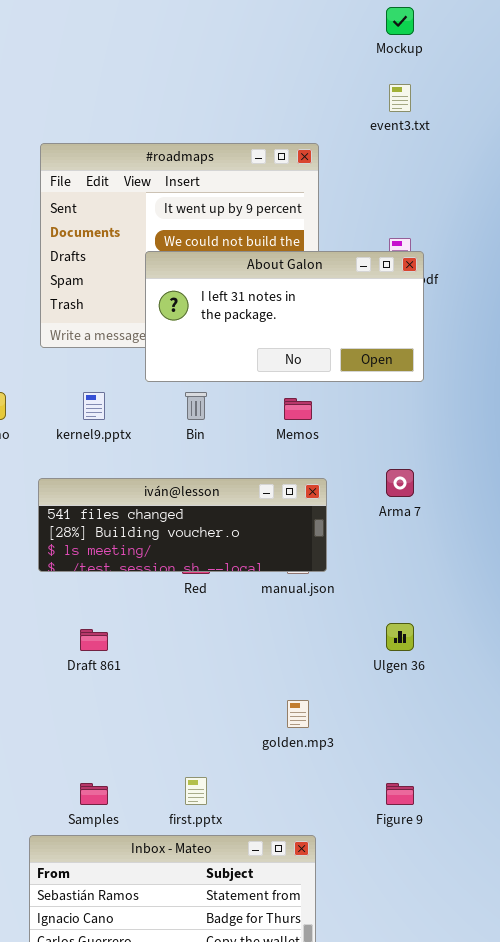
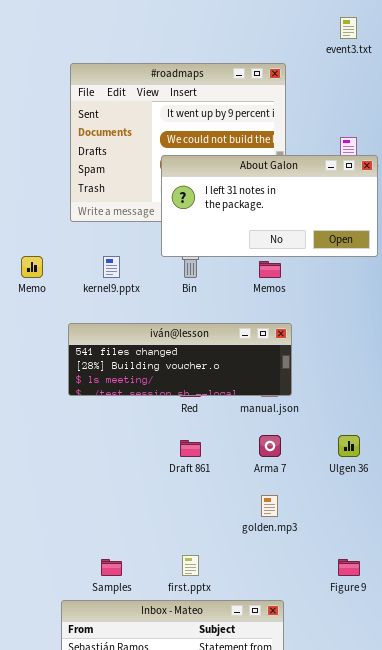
About Galon: [145,251,424,382] -> [161,155,378,257], moved
Arma 7: [386,469,414,497] -> [259,435,281,457], moved
Draft 861: [80,629,108,651] -> [180,440,201,457], moved

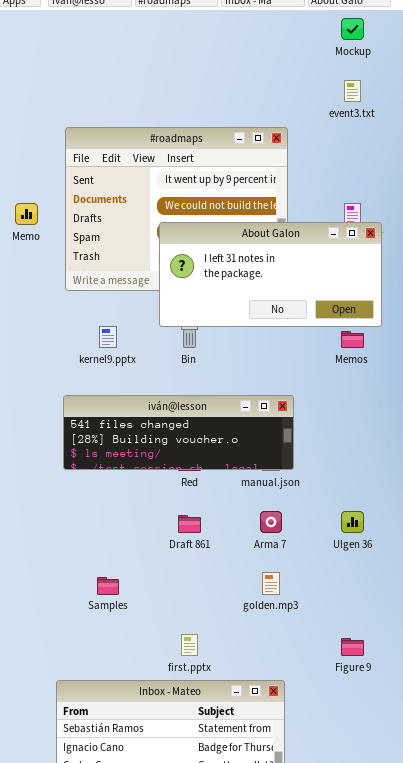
Memo: [21,256,43,278] -> [15,203,38,225], moved
Memos: [259,261,281,278] -> [341,331,364,348], moved
Samples: [101,559,122,576] -> [97,577,119,595], moved

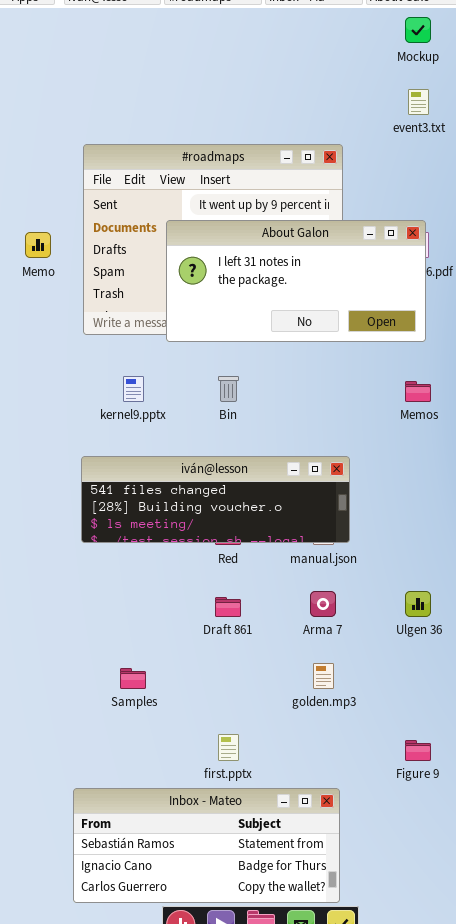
About Galon: [159,222,382,327] -> [166,220,426,342], moved

